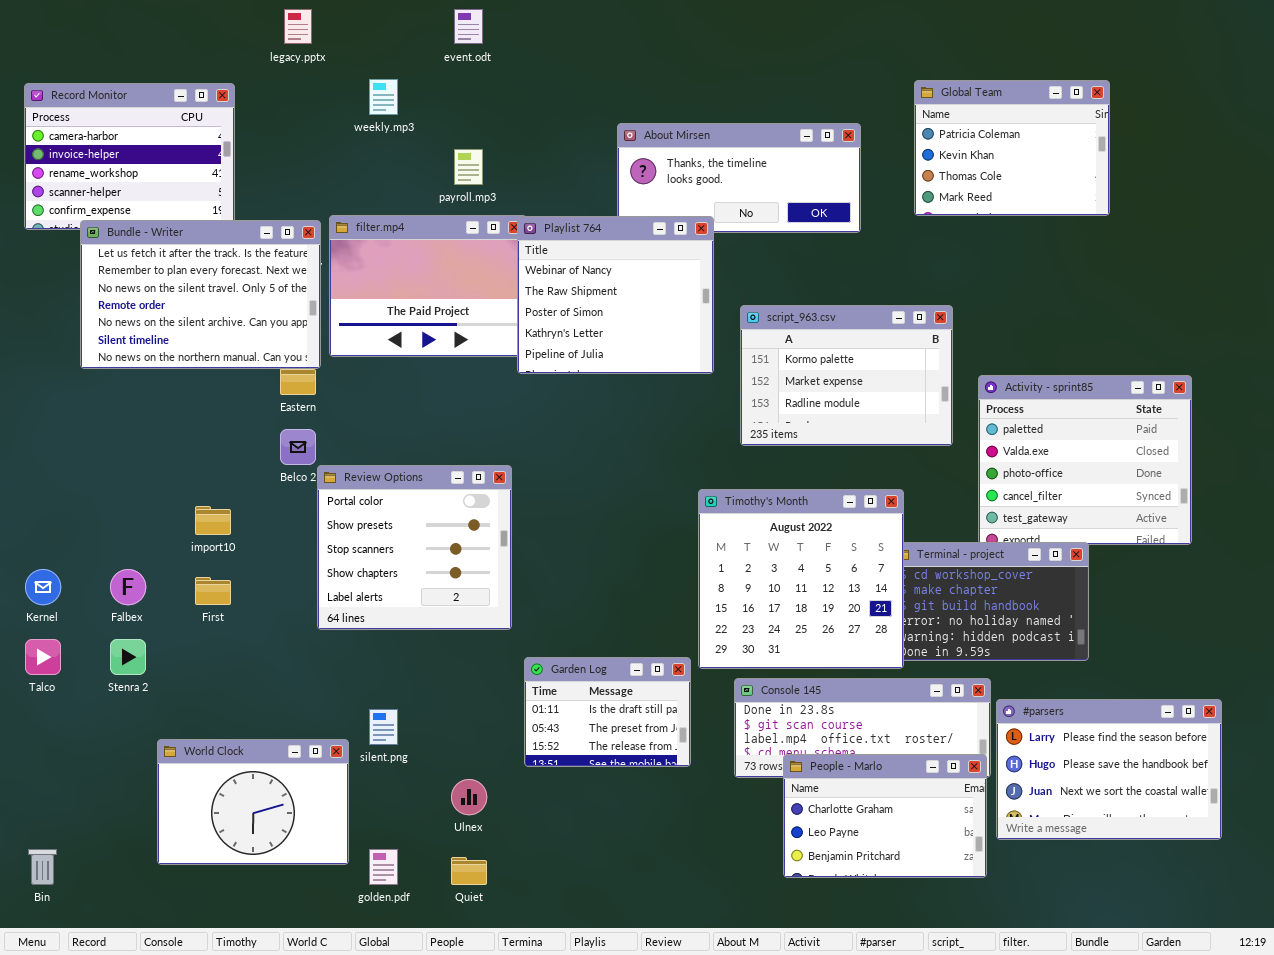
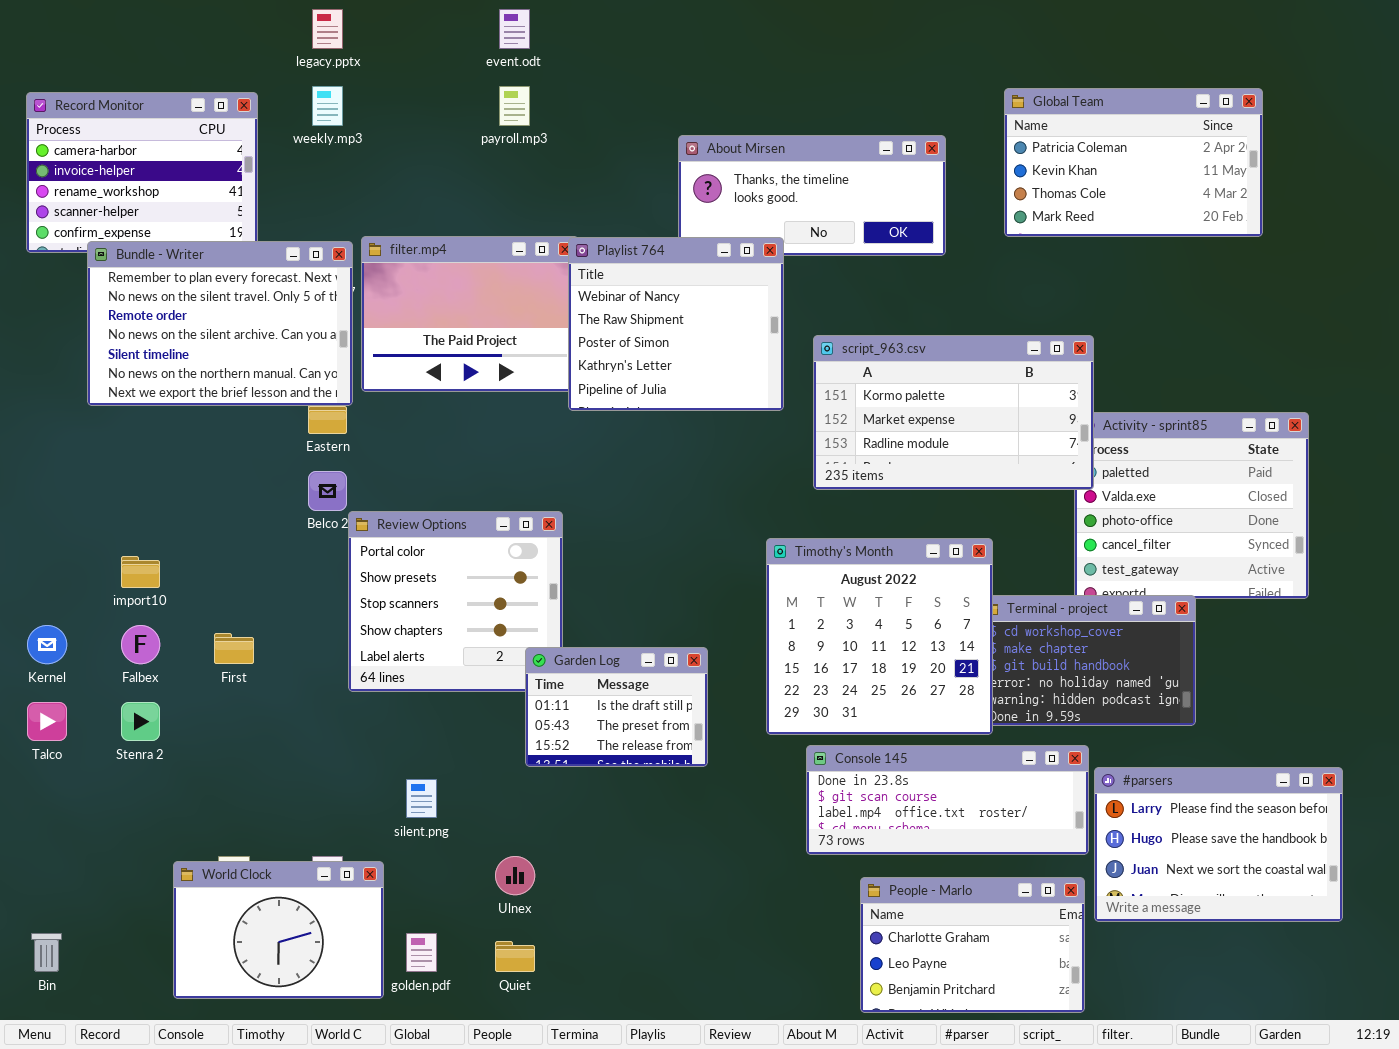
weekly.mp3: [369,79,398,115] -> [312,86,343,126], moved
Global Team: [914,80,1110,216] -> [1004,88,1263,237], resized
payroll.mp3: [454,149,483,185] -> [499,86,530,126], moved
Bundle - Writer: [80,220,321,369] -> [87,241,353,406], scrolled down 1 row
script_963.csv: [740,305,953,446] -> [813,335,1094,490], resized
import10: [195,506,231,535] -> [121,556,160,588], moved
Garden Log: [524,657,691,767] -> [525,647,708,767], moved
World Clock: [157,739,349,865] -> [173,861,384,999], moved
People - Marlo: [783,754,987,878] -> [860,877,1085,1013], moved

